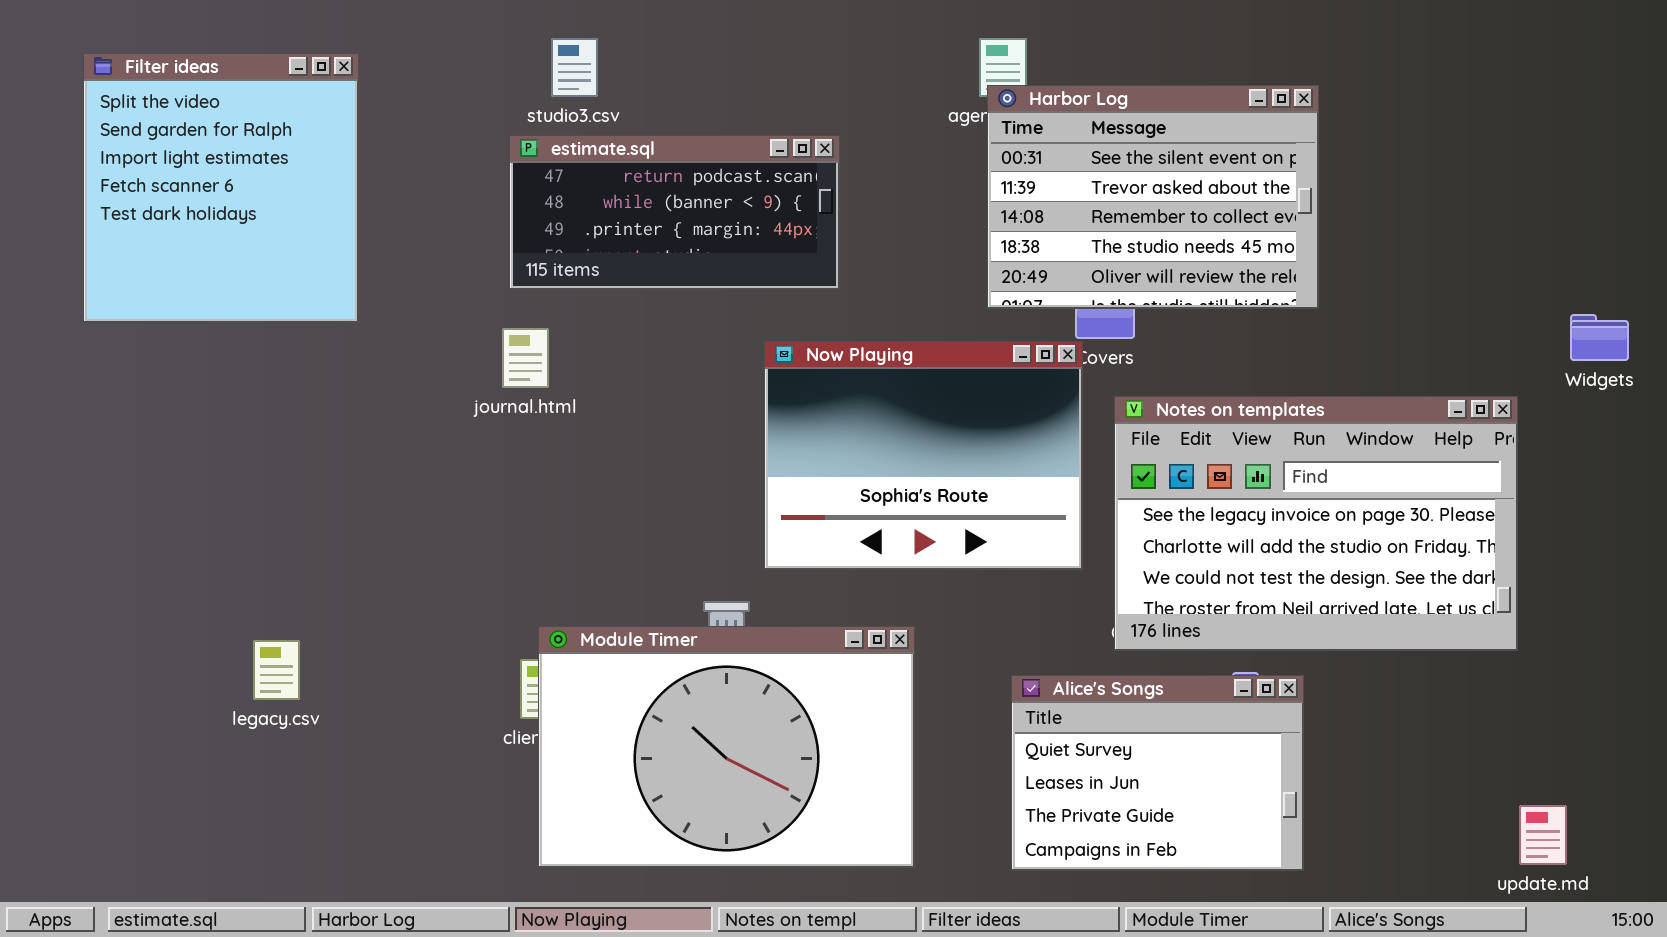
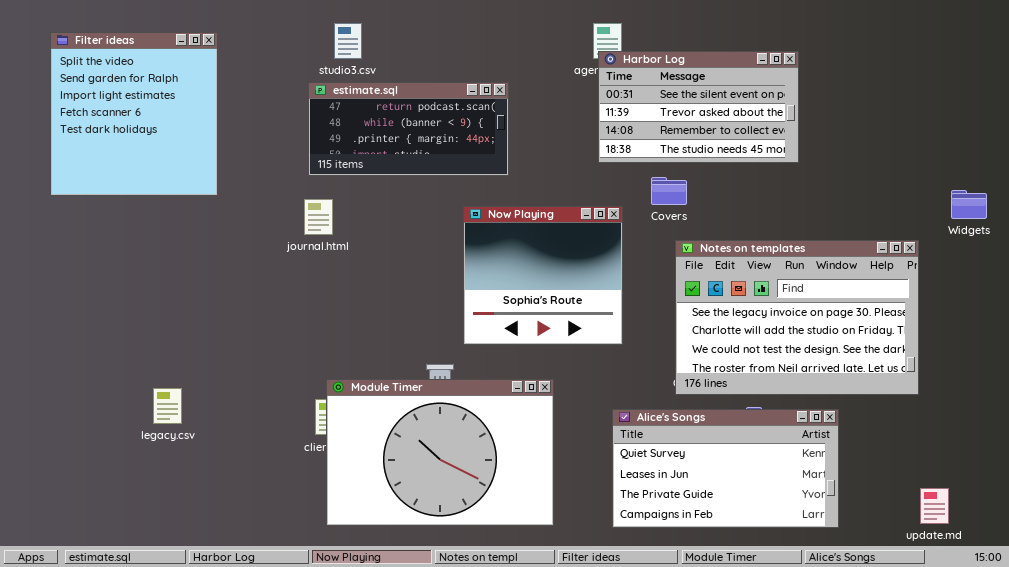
Harbor Log: [987,85,1319,309] -> [598,51,799,163], resized
Now Playing: [764,341,1083,570] -> [463,206,623,345], resized
Alice's Songs: [1011,675,1304,871] -> [612,409,839,528], resized

